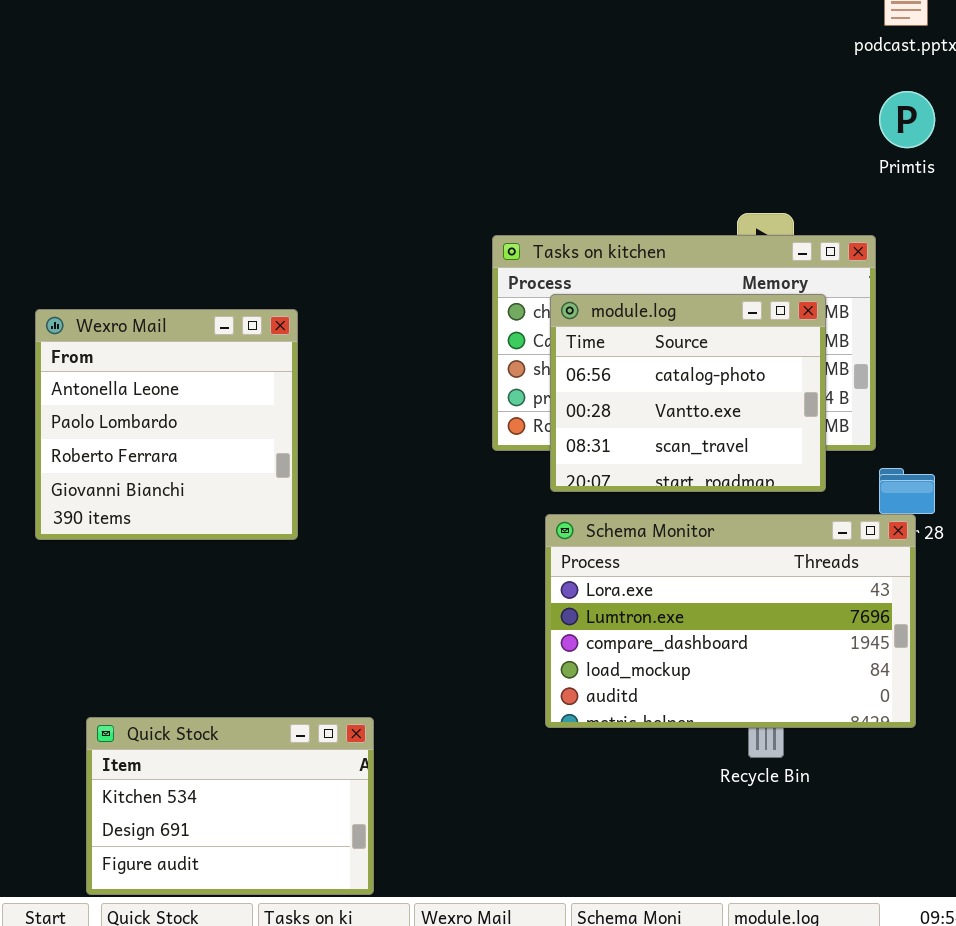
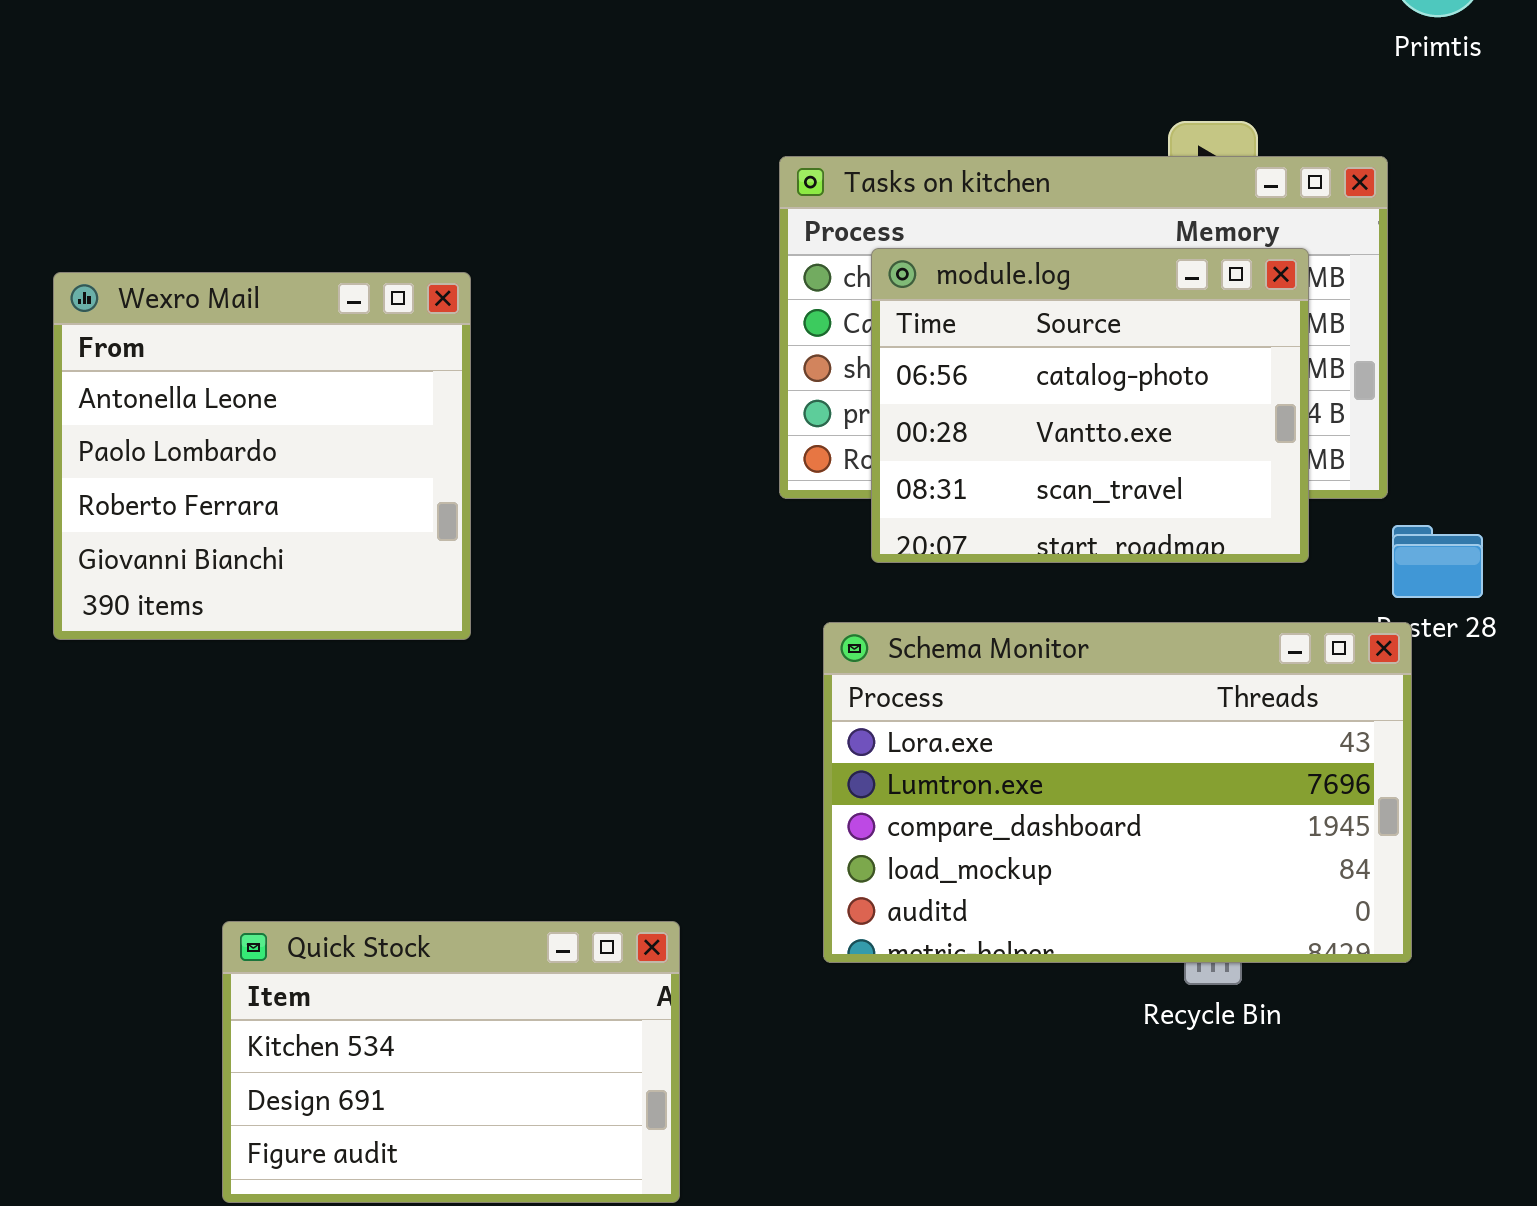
Schema Monitor: [545,514,916,728] -> [823,622,1412,963], moved
Quick Stock: [86,717,374,895] -> [222,921,680,1203], moved

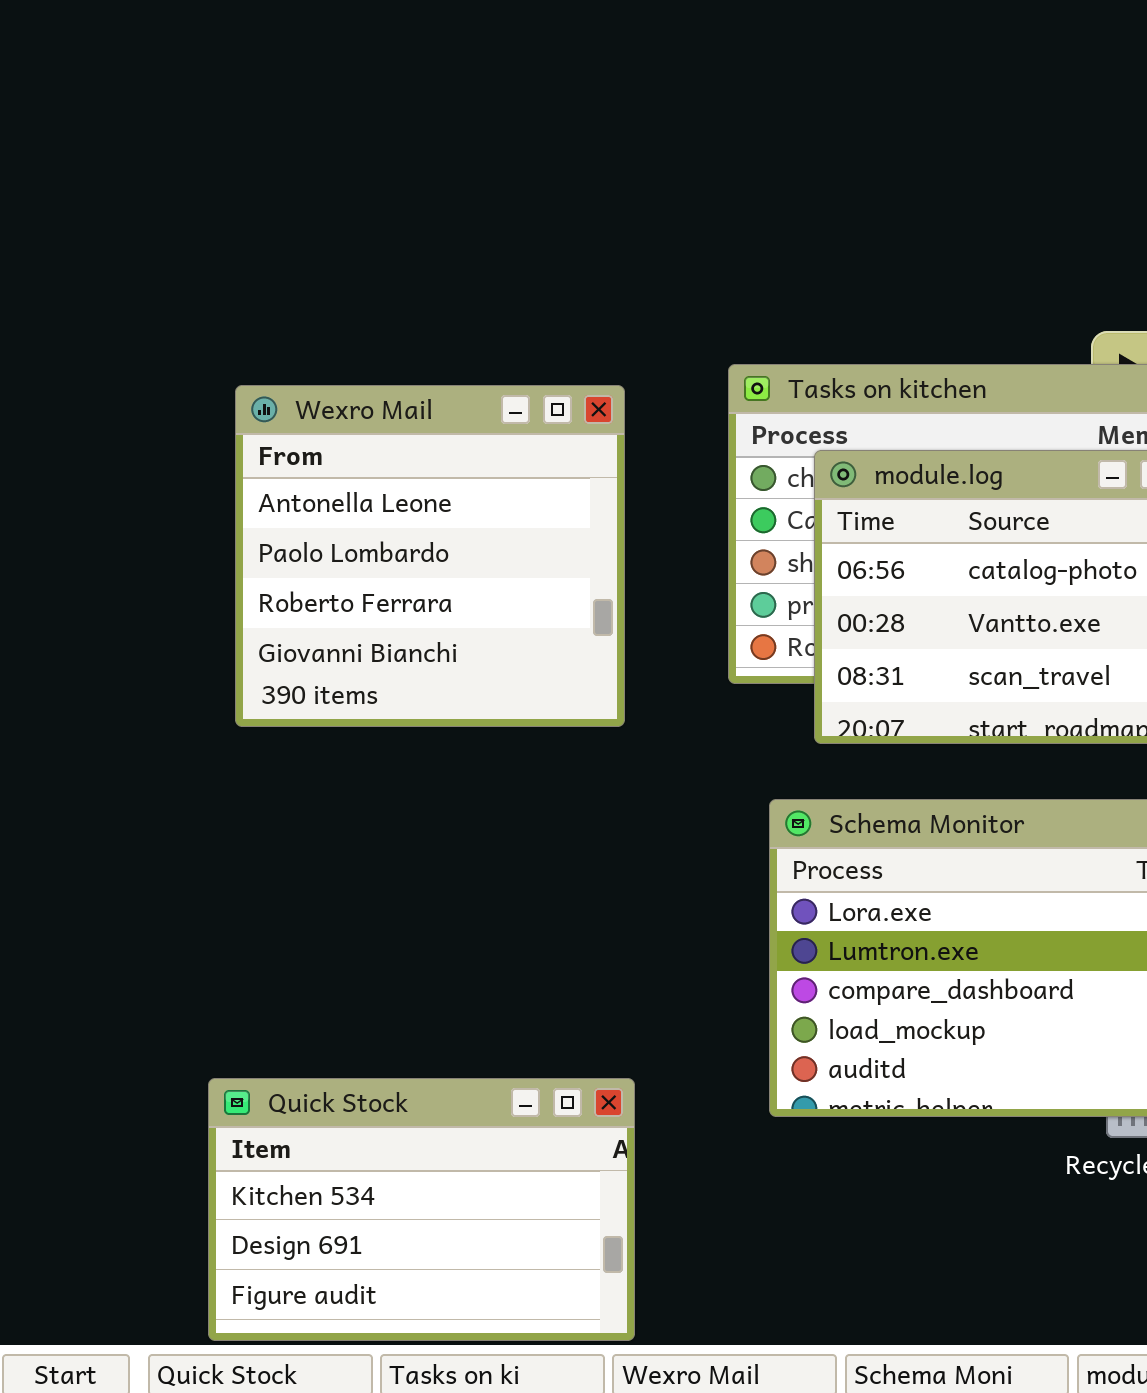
Wexro Mail: [53,272,471,640] -> [235,385,625,727], moved

